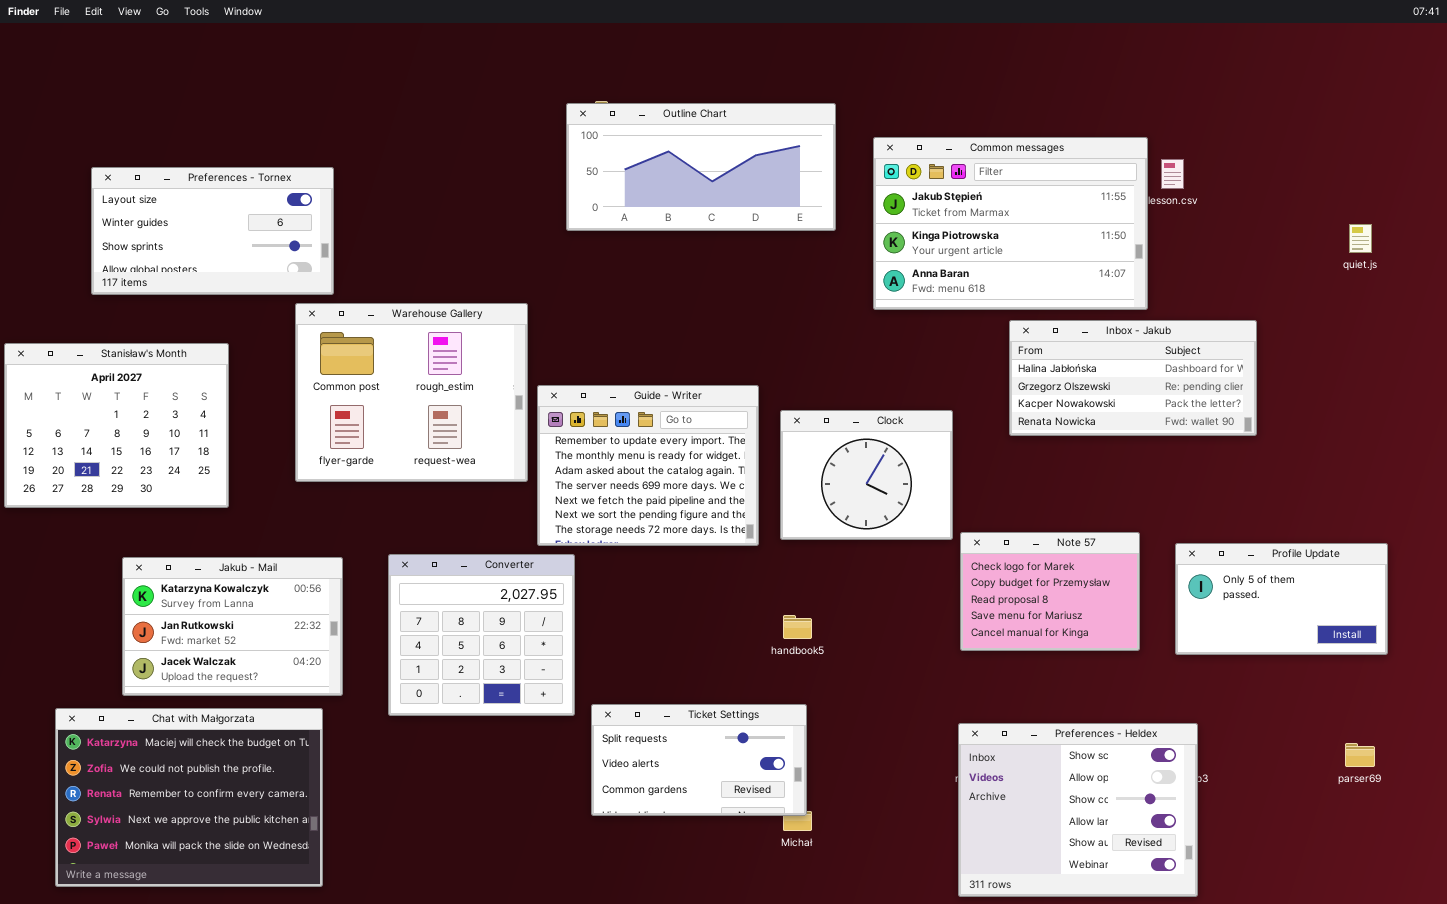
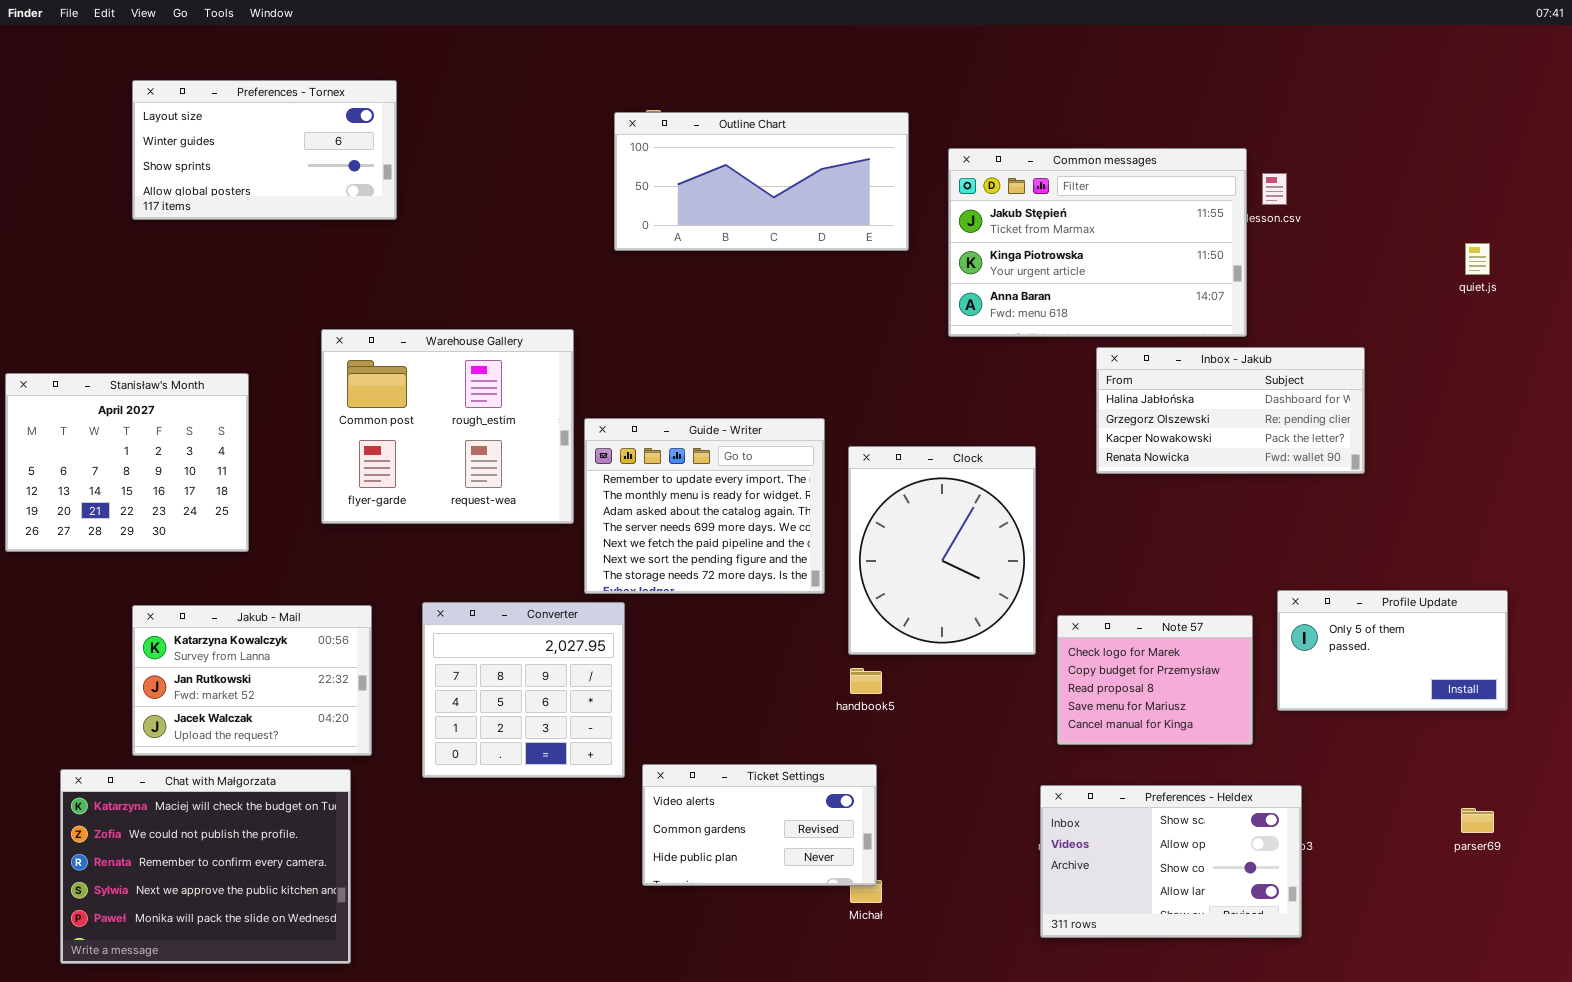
Preferences - Tornex: [91,167,334,295] -> [132,80,397,220], moved
Clock: [780,410,953,540] -> [848,446,1036,655], resized
Note 57: [960,532,1140,651] -> [1057,615,1253,745], moved
Ticket Settings: [591,704,807,816] -> [642,764,877,886], scrolled down 1 row
Preferences - Heldex: [958,723,1198,897] -> [1040,785,1302,938], resized

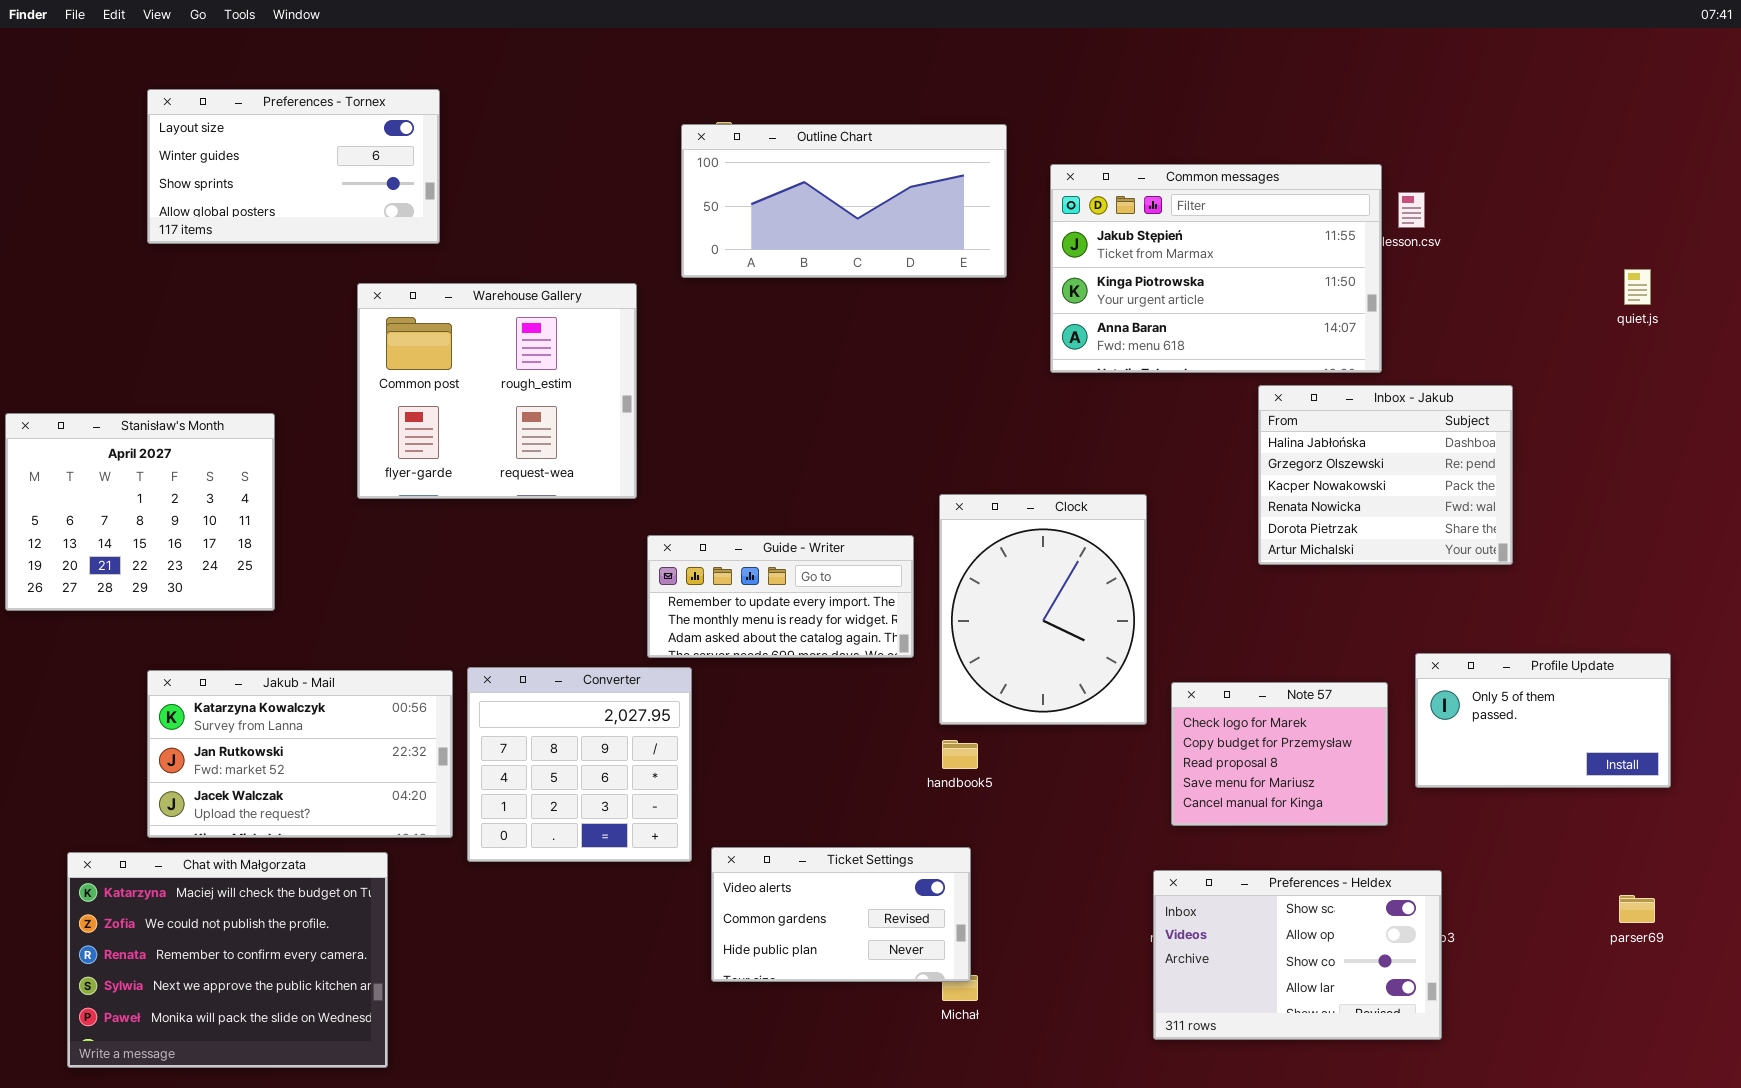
Warehouse Gallery: [321,329,574,524] -> [357,283,637,499], moved
Inbox - Jakub: [1096,347,1365,474] -> [1258,385,1513,565], resized
Guide - Writer: [584,418,825,594] -> [647,535,914,658], resized
Jakub - Mail: [132,605,372,756] -> [147,670,453,838], resized

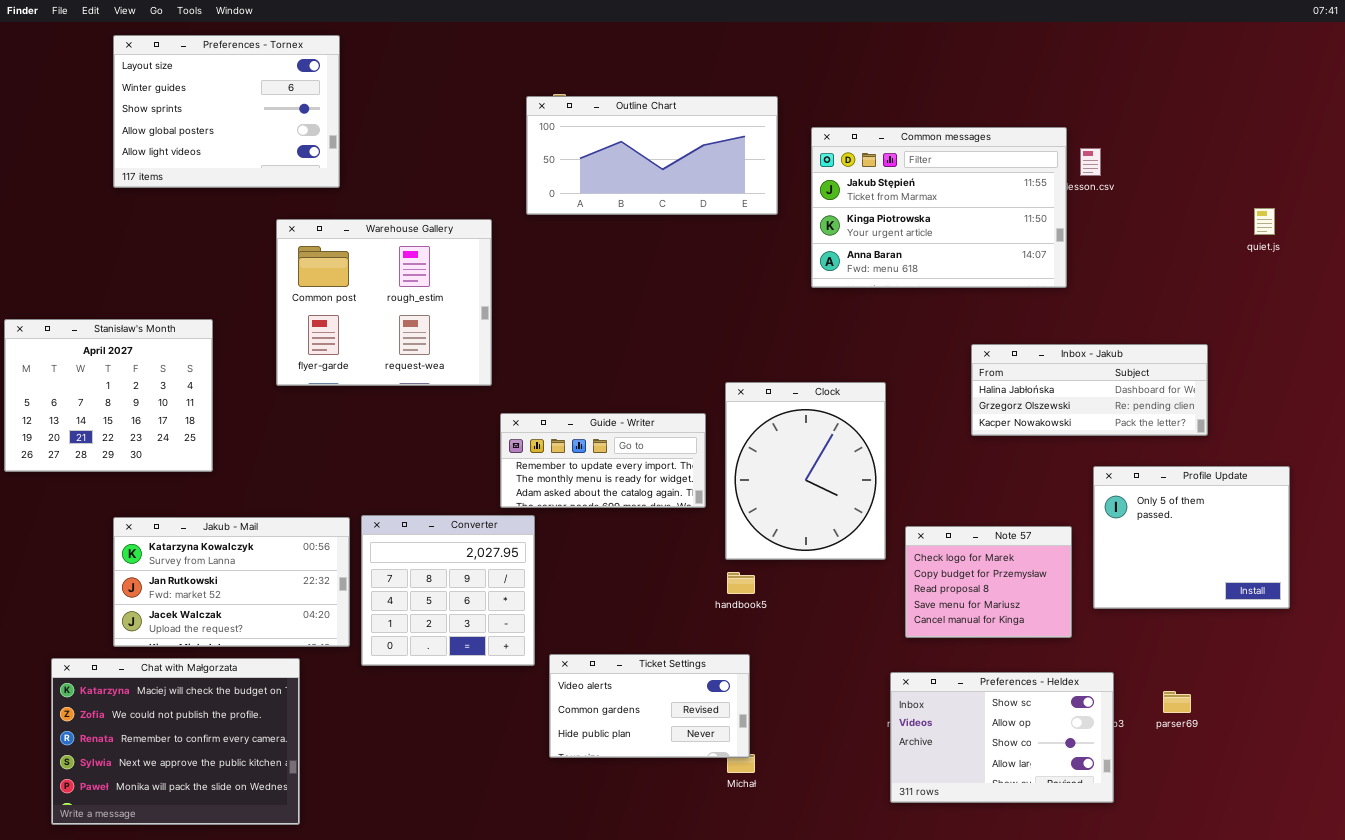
Preferences - Tornex: [147,89,440,244] -> [113,35,340,188], resized
Inbox - Jakub: [1258,385,1513,565] -> [971,344,1208,436], resized
Profile Update: [1415,653,1671,788] -> [1093,466,1290,609], resized
parser69: [1619,895,1655,923] -> [1163,691,1191,713], moved

